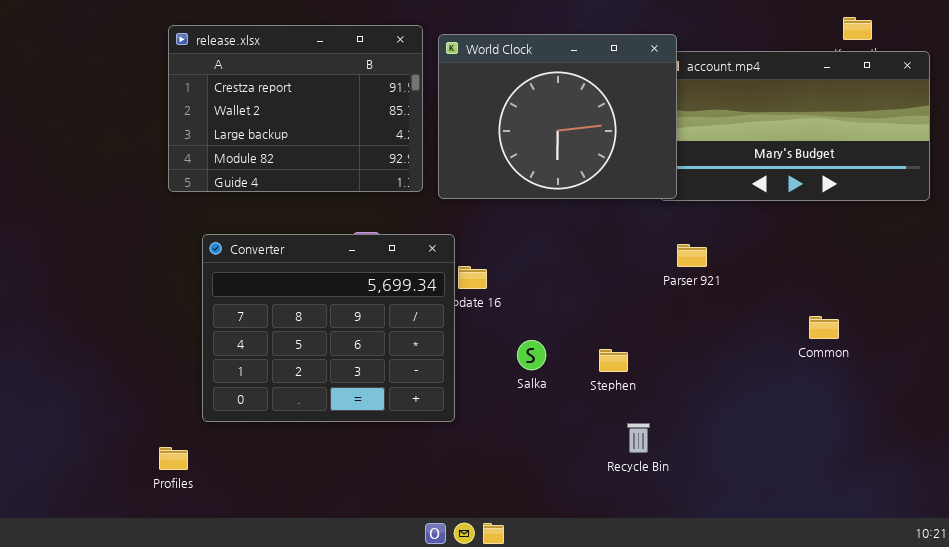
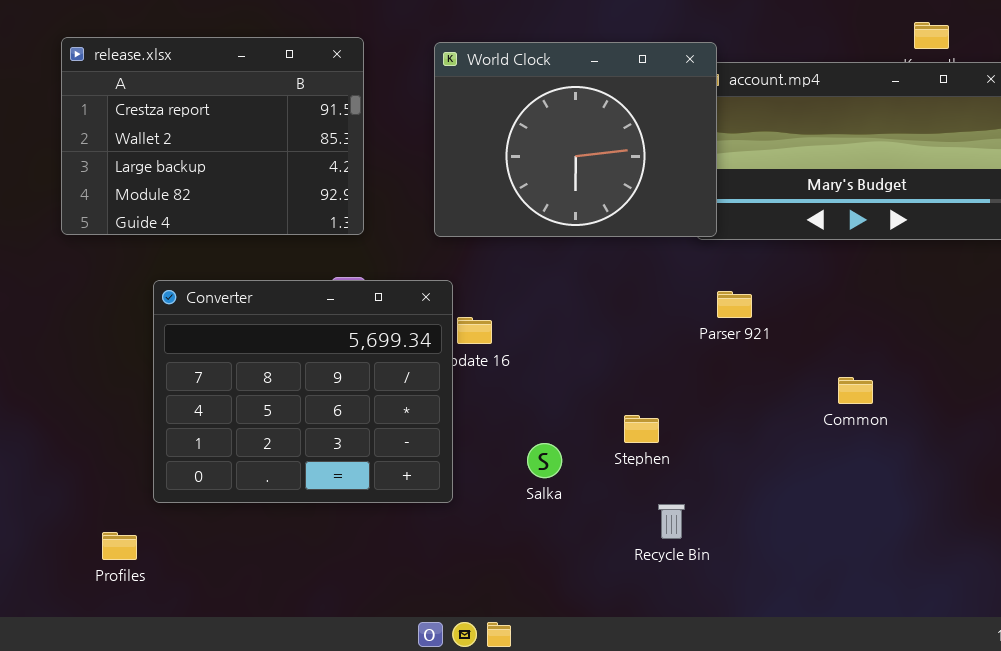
release.xlsx: [168,25,423,192] -> [61,37,364,235], moved
Common: [809,316,839,339] -> [838,377,873,404], moved
Salka: [517,340,546,370] -> [527,443,562,478], moved

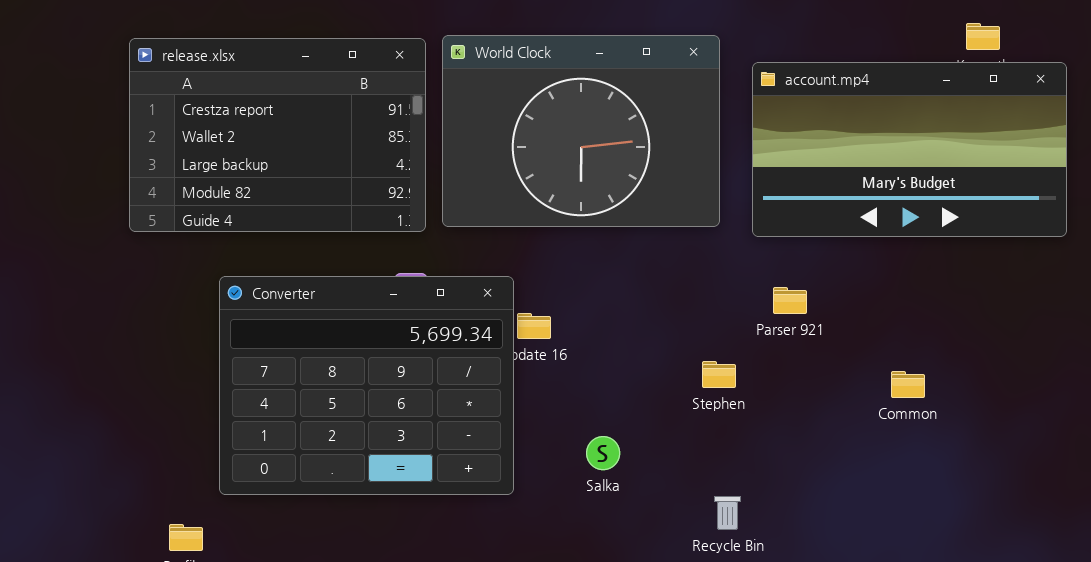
World Clock: [434,42,717,237] -> [442,35,720,227], moved
Stephen: [624,415,659,443] -> [702,361,736,388], moved

